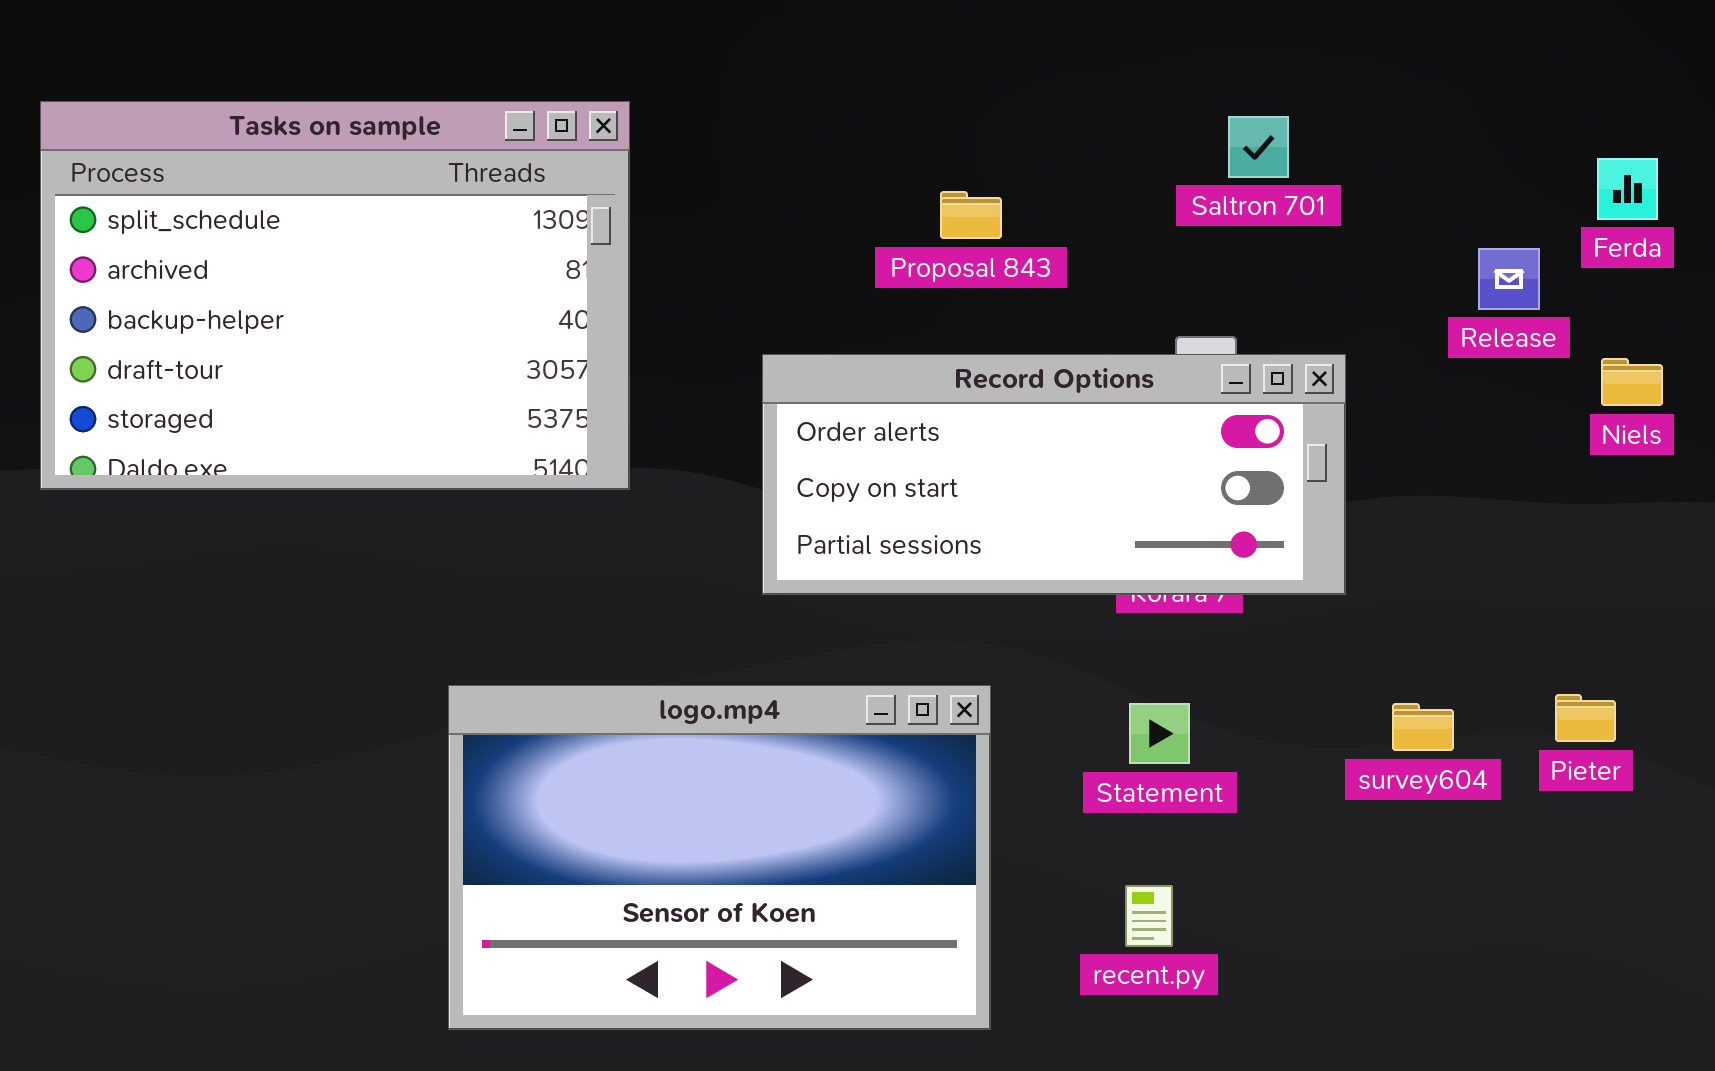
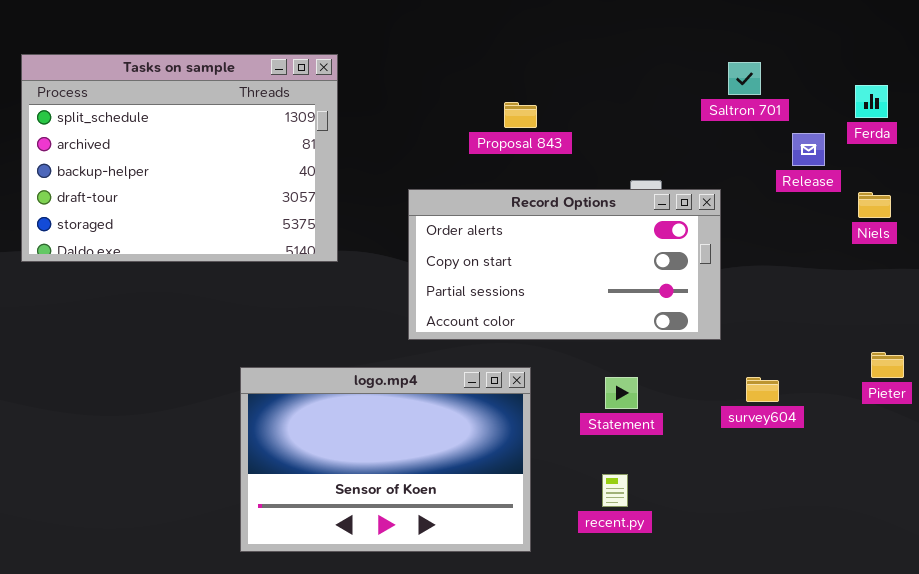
Saltron 701: [1228,116,1289,178] -> [728,62,761,95], moved
Record Options: [762,354,1346,595] -> [408,189,721,340], resized
Pieter: [1555,694,1616,742] -> [871,352,904,378], moved

